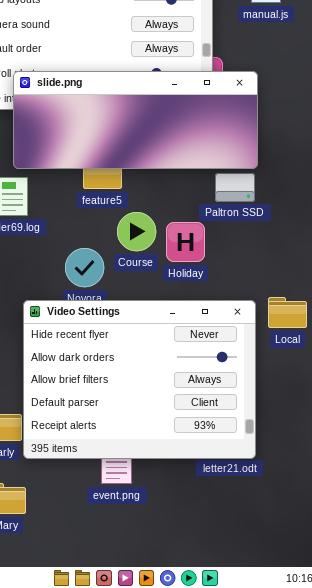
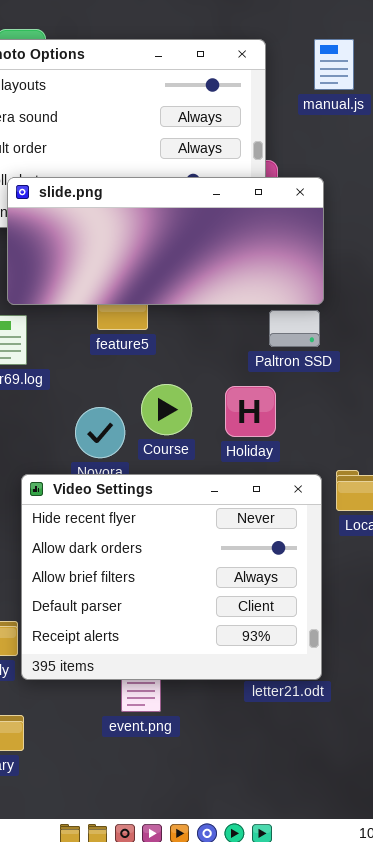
Course: [117,212,156,251] -> [141,384,192,435], moved
Holiday: [166,222,205,262] -> [225,386,276,437], moved

